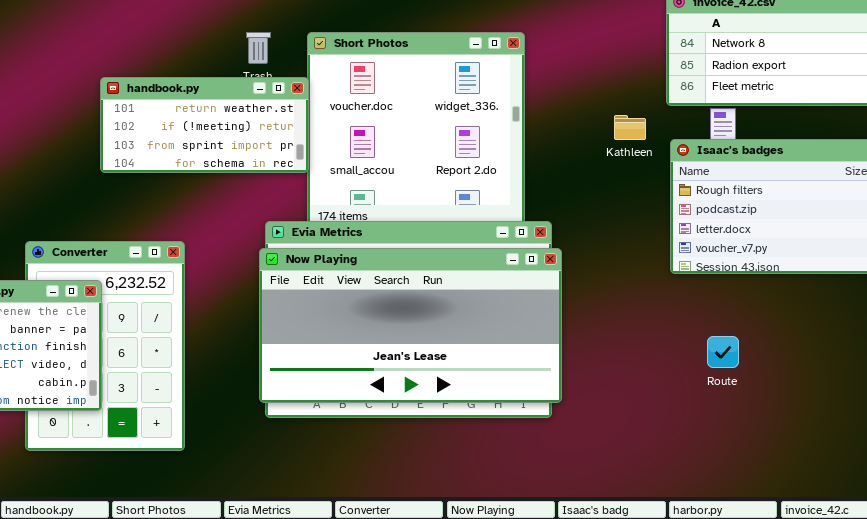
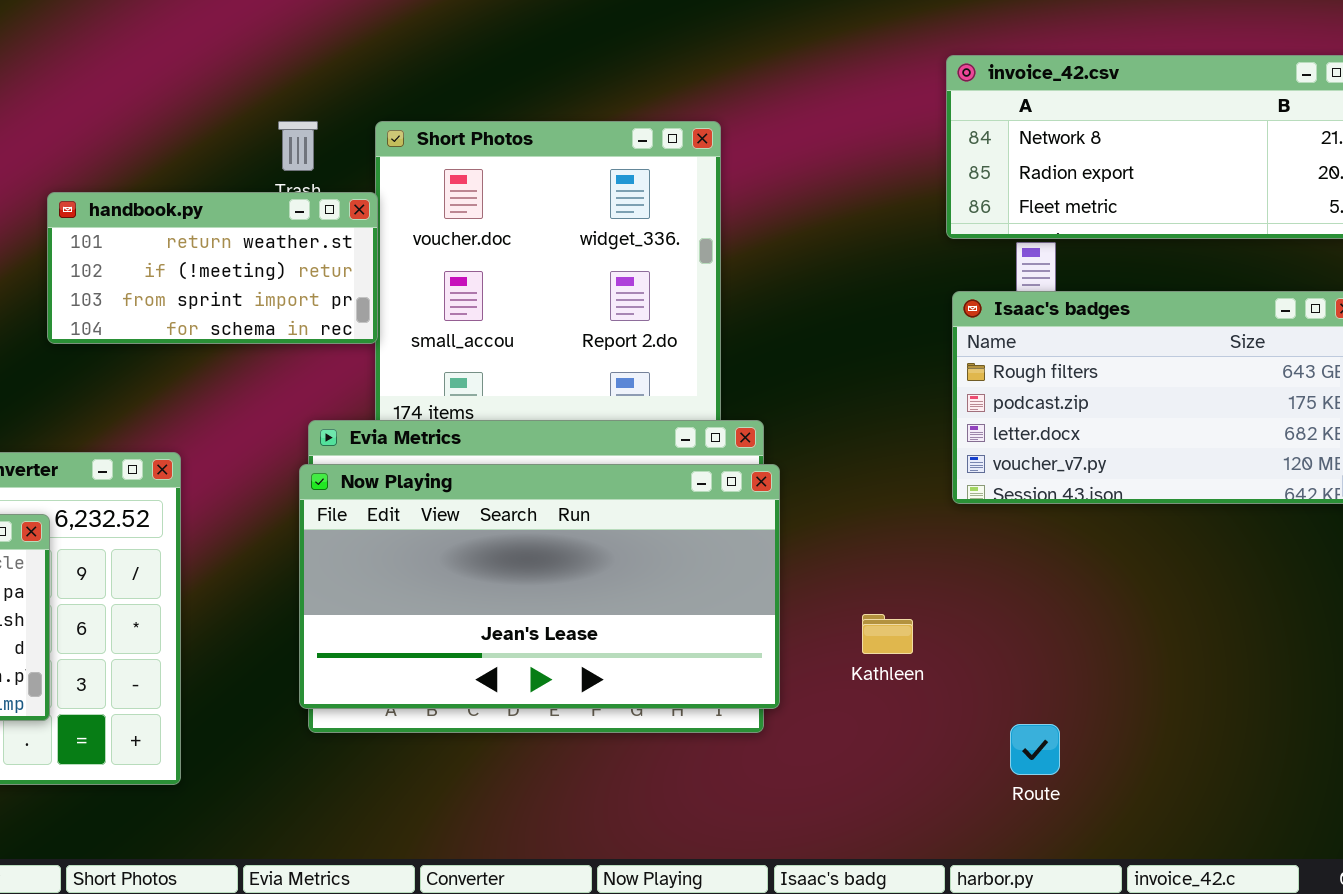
Kathleen: [614,115,646,140] -> [862,614,913,654], moved
Route: [707,336,739,368] -> [1010,724,1060,775], moved

